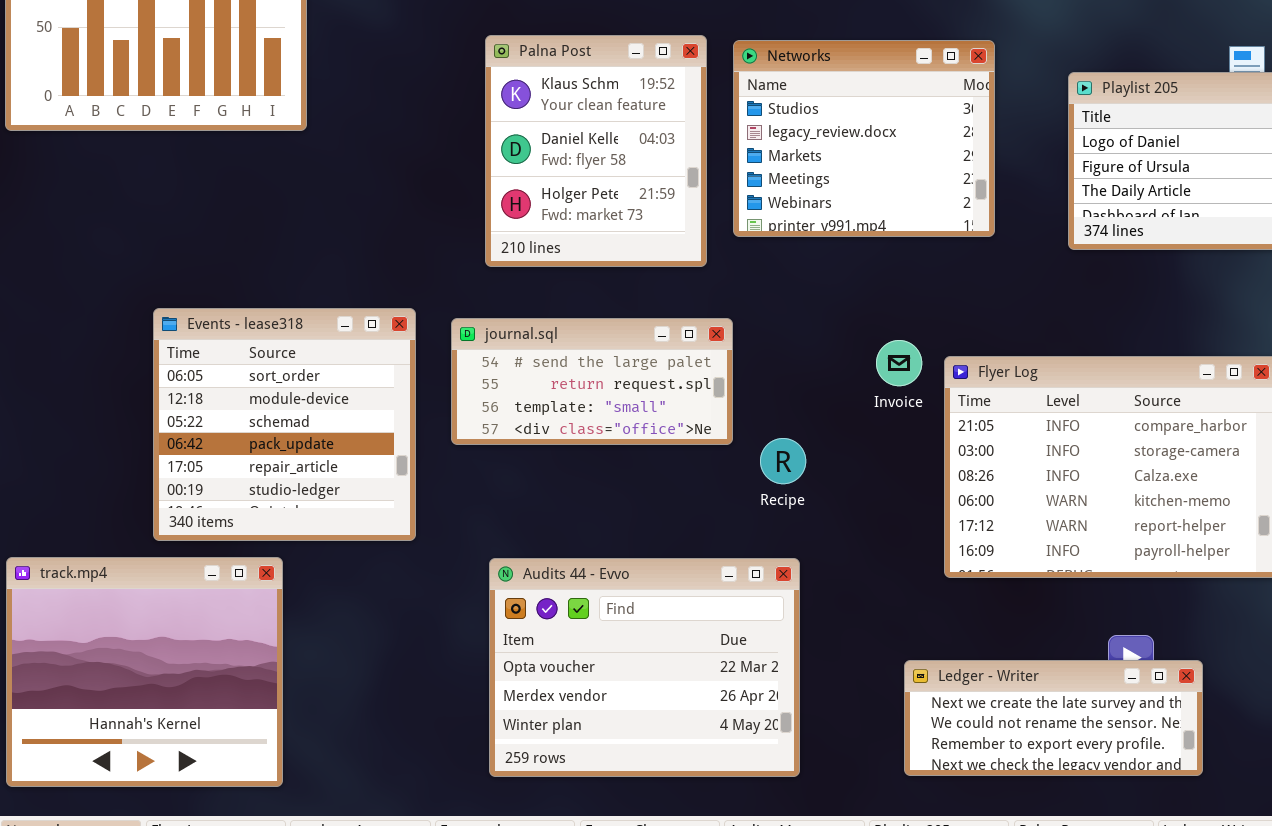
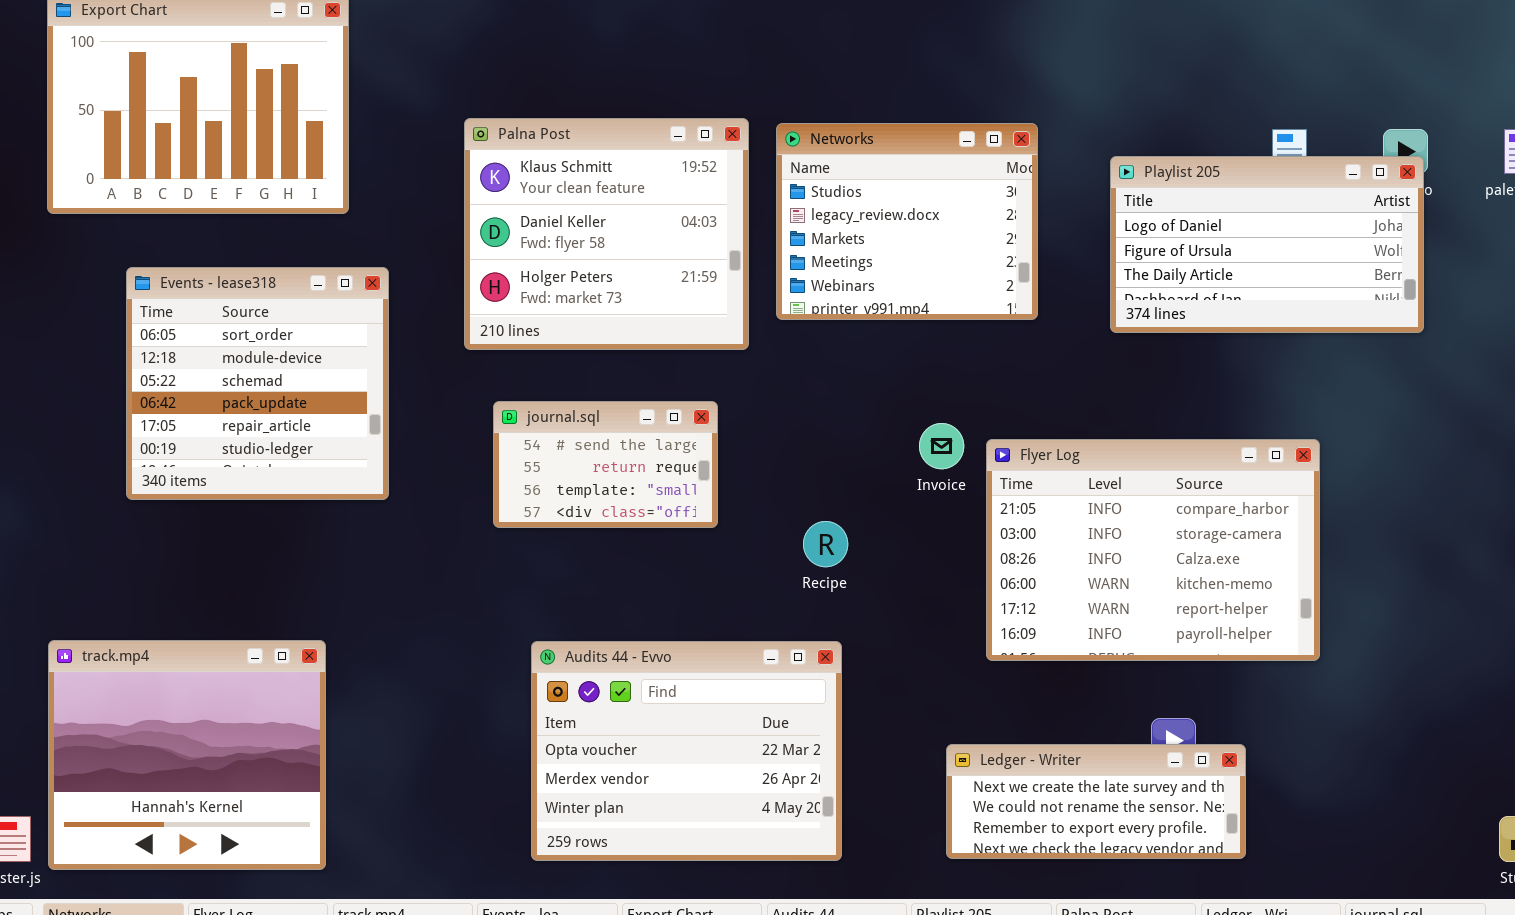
Palna Post: [485,35,707,267] -> [464,118,749,350], resized
Events - lease318: [153,308,416,541] -> [126,267,389,500], moved
journal.sql: [451,318,733,445] -> [493,401,718,528], resized

